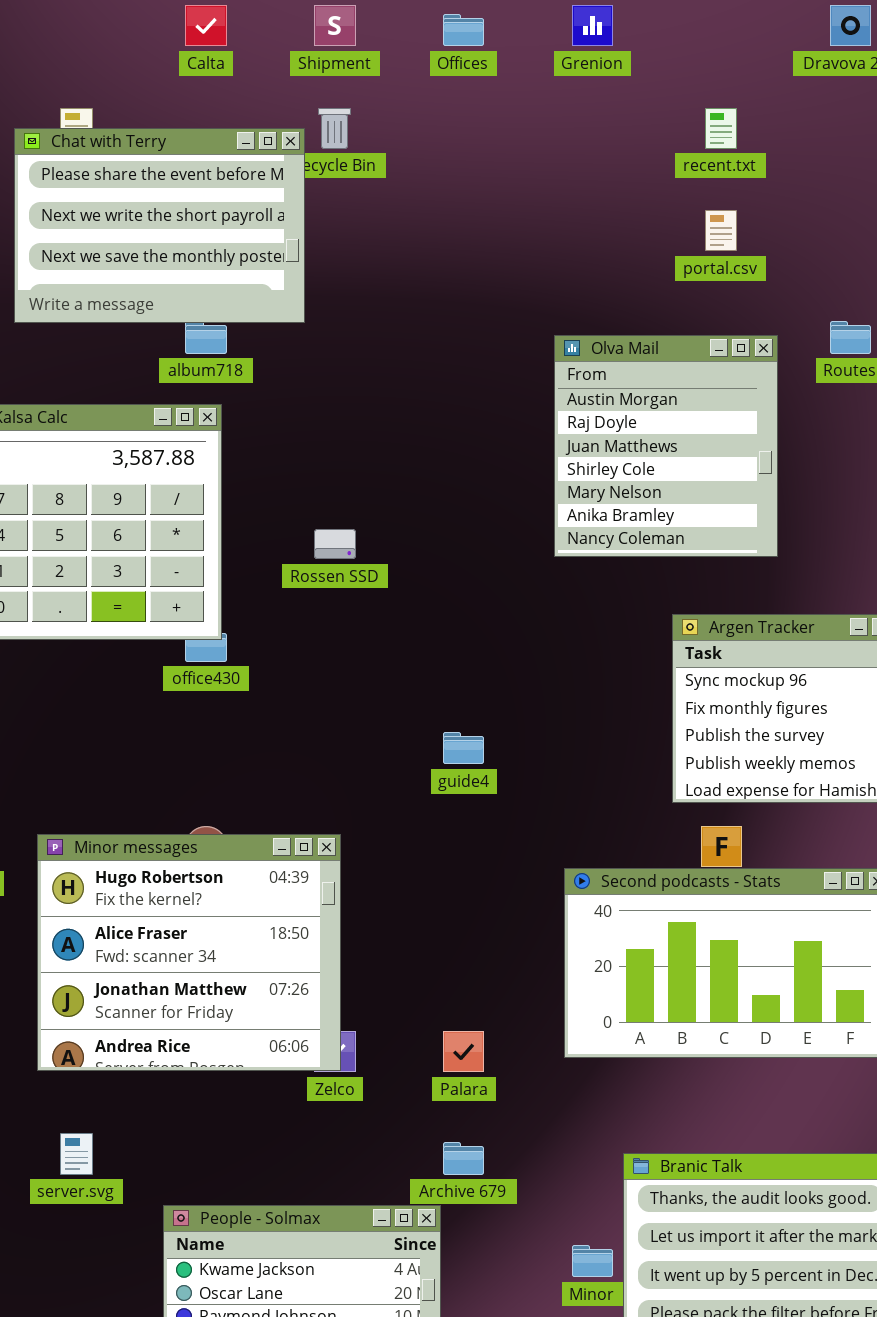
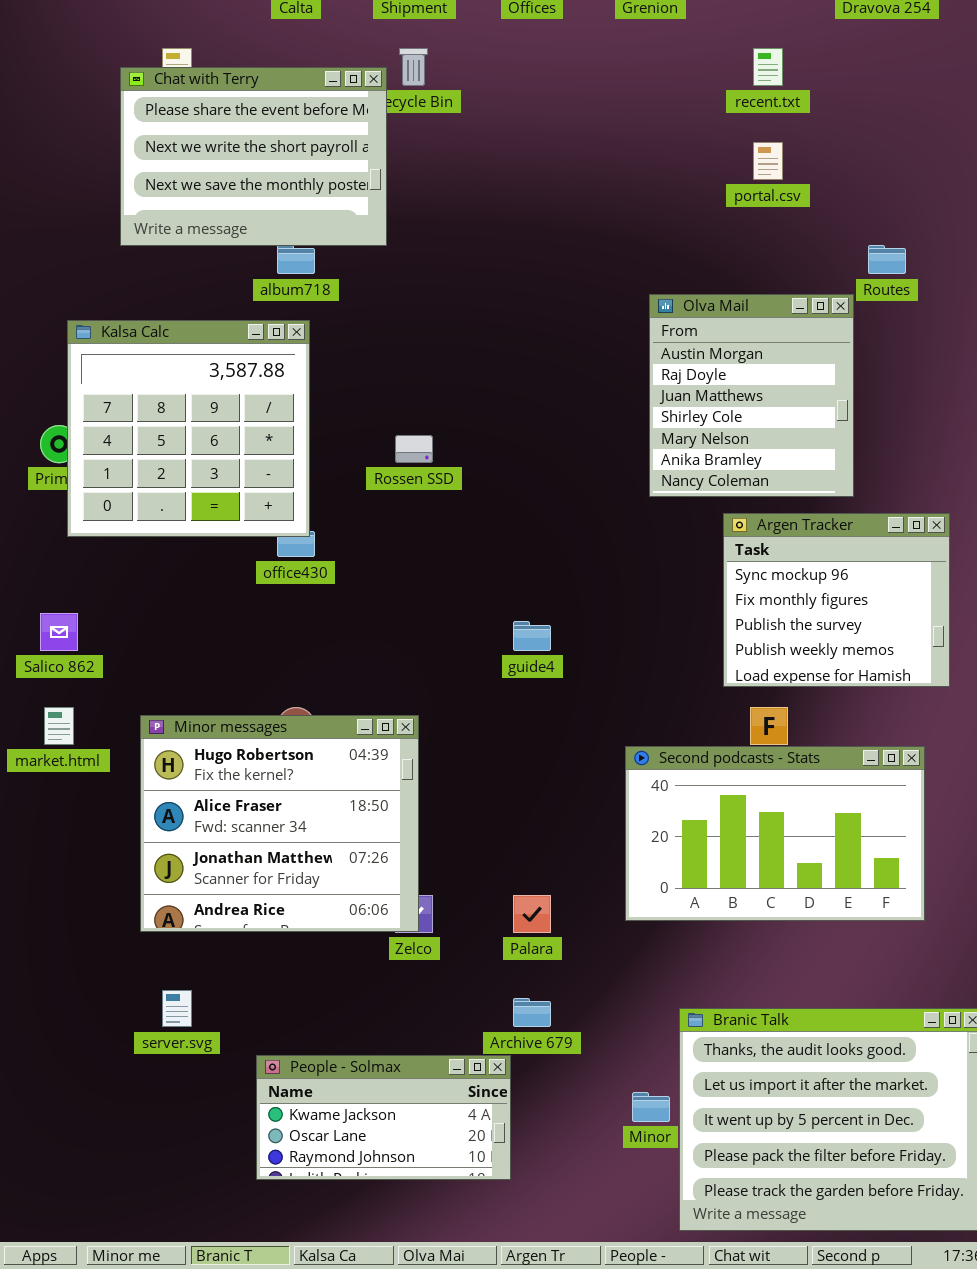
Olva Mail: [554,335,778,557] -> [649,294,854,497], moved

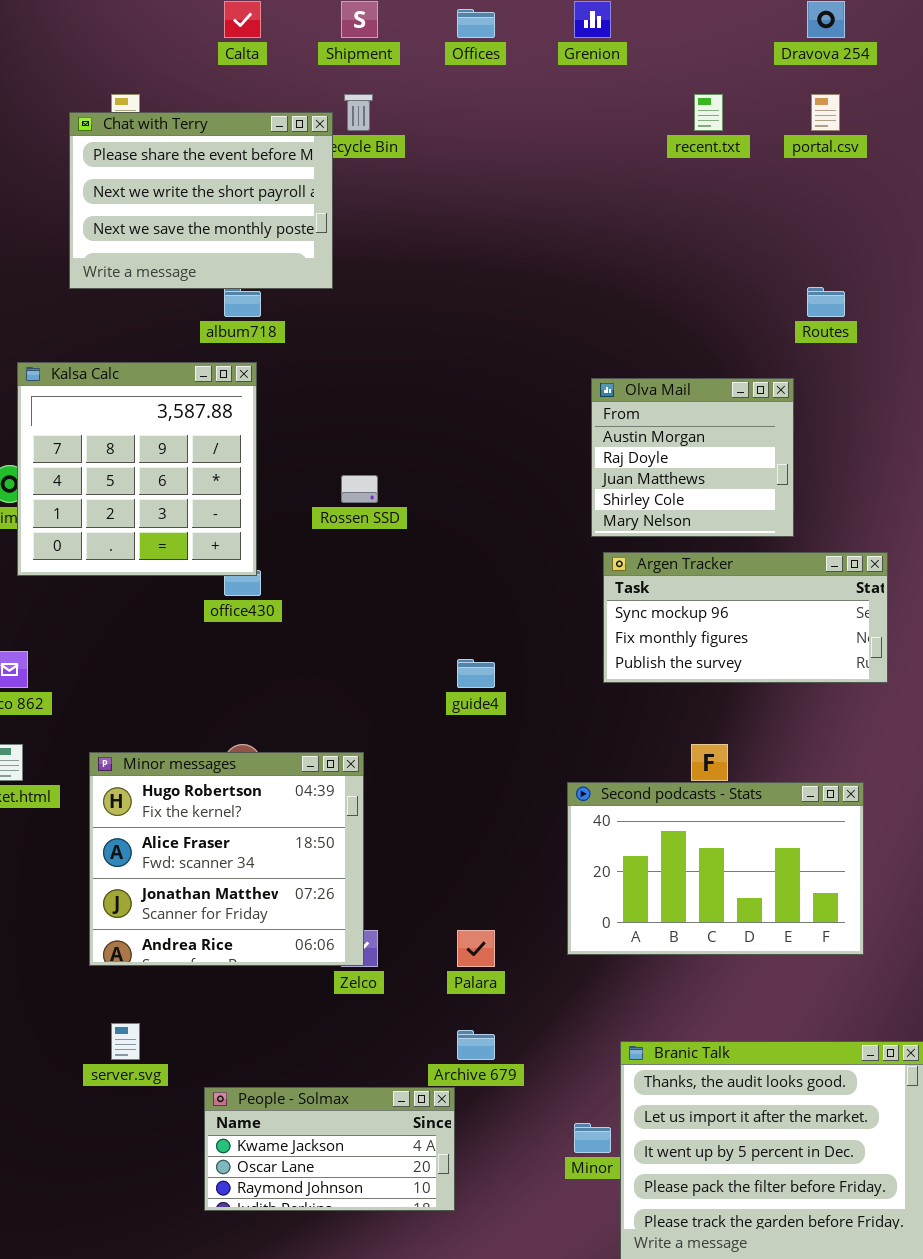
portal.csv: [753,142,783,180] -> [811,94,840,131], moved
Olva Mail: [649,294,854,497] -> [591,378,794,537], resized
Argen Tracker: [723,513,950,687] -> [603,552,888,683], resized

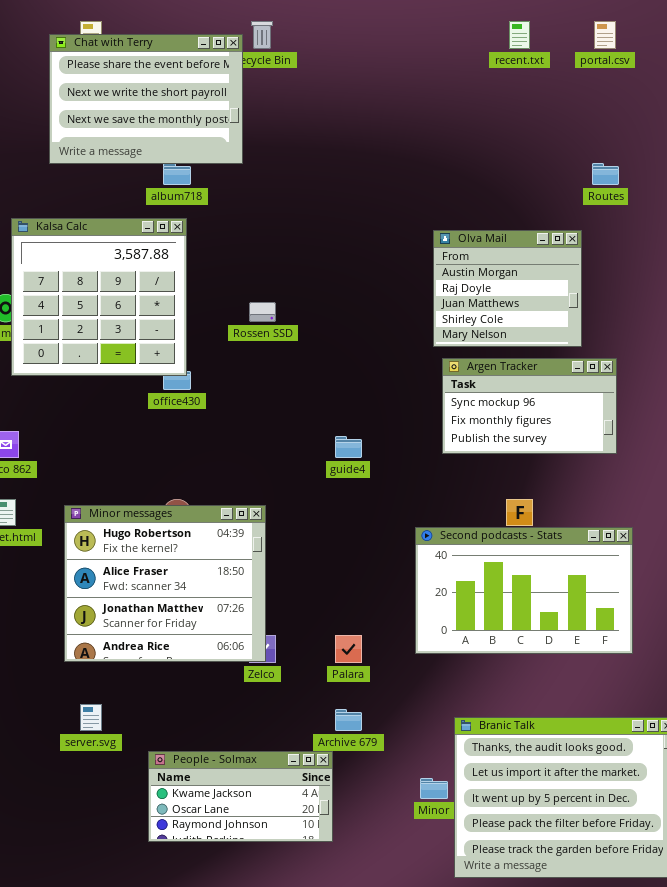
Argen Tracker: [603,552,888,683] -> [442,358,617,454], resized

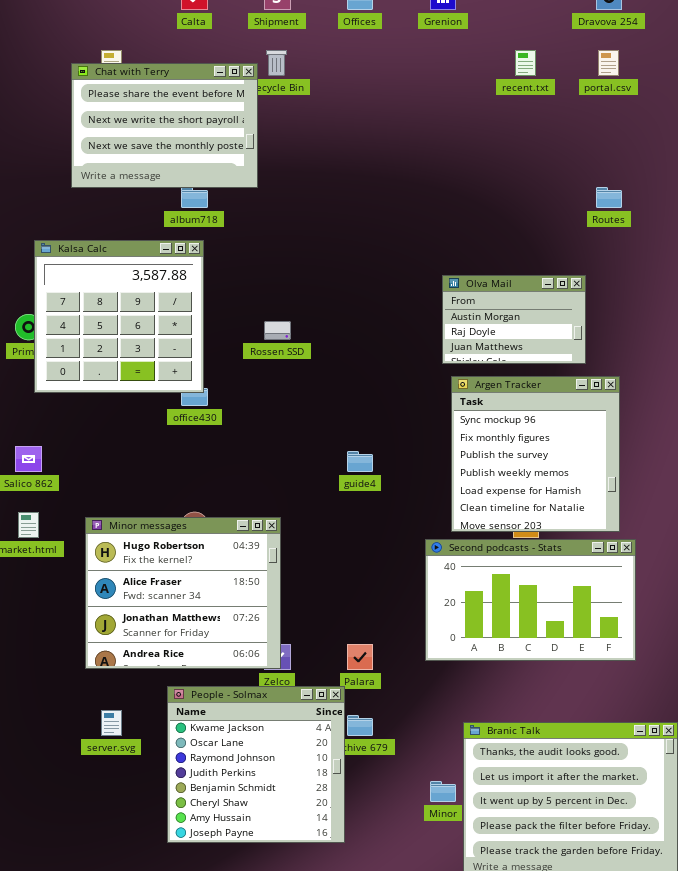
Olva Mail: [433,230,582,347] -> [442,275,586,364], resized
Argen Tracker: [442,358,617,454] -> [451,376,620,532], resized
People - Solmax: [148,751,333,842] -> [167,686,345,843], resized

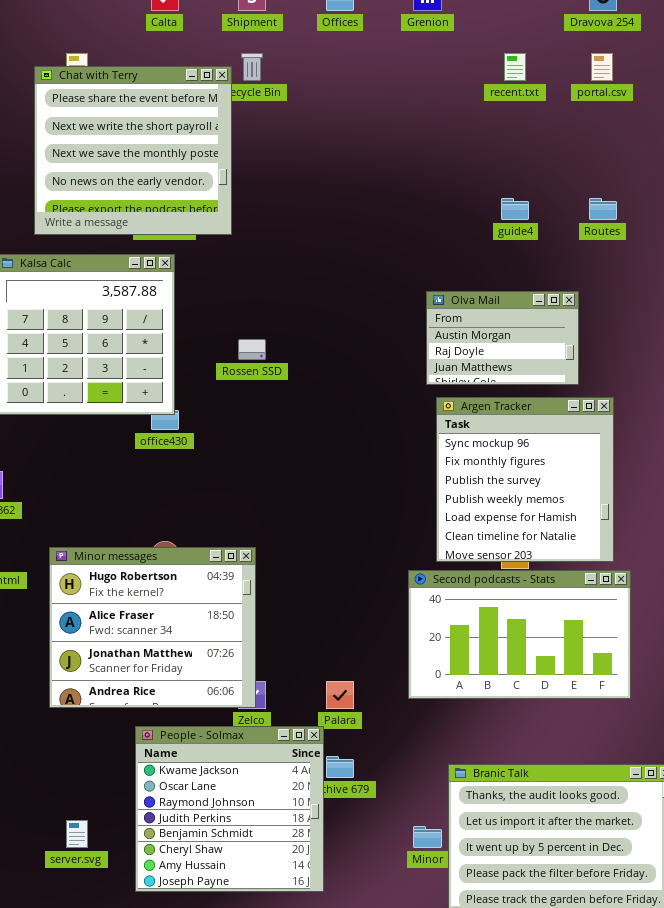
Chat with Terry: [71,63,258,188] -> [34,66,232,235], resized
guide4: [347,451,373,472] -> [501,198,529,220], moved
server.svg: [101,710,122,736] -> [66,820,88,848], moved

